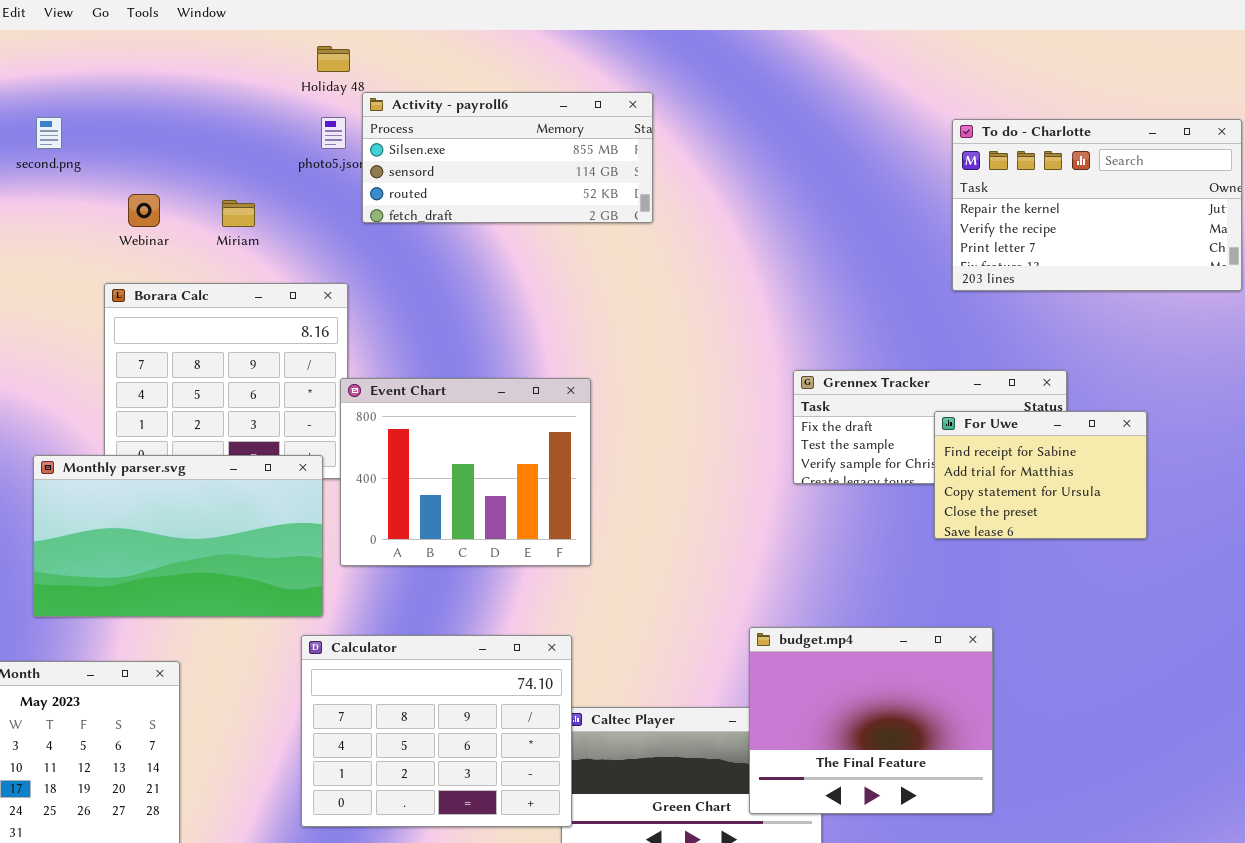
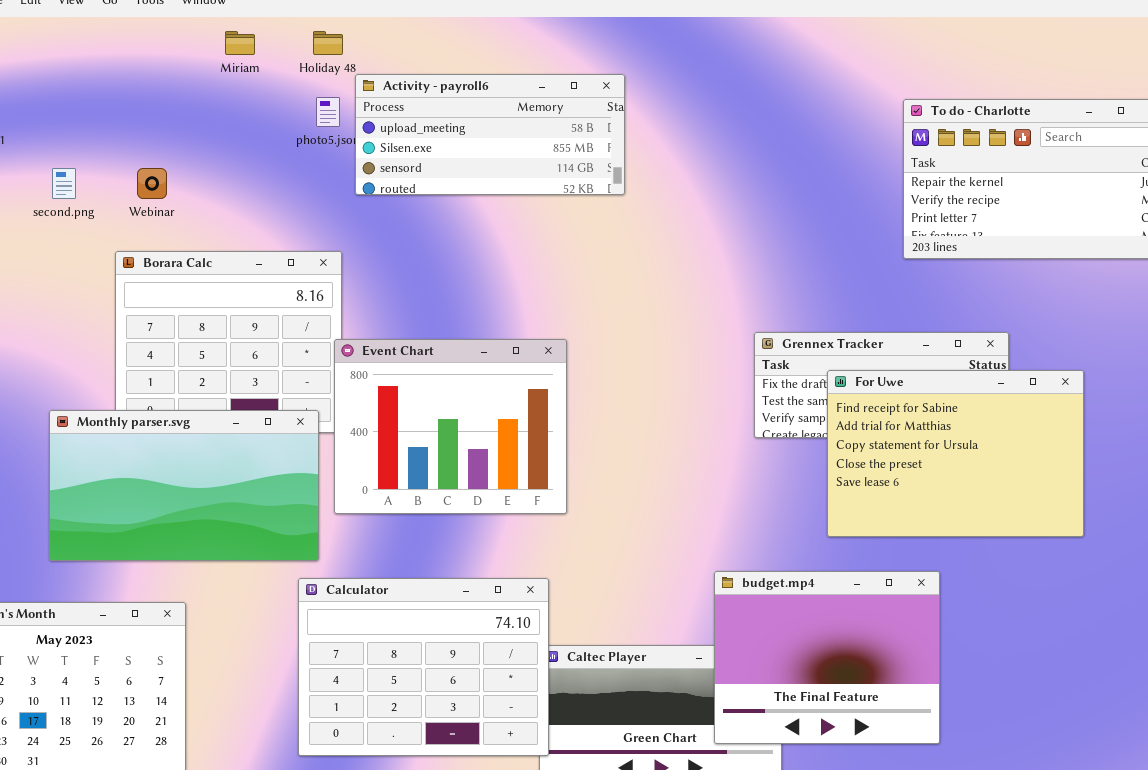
Activity - payroll6: [362,92,653,223] -> [355,74,625,195], scrolled up 1 row
second.png: [36,117,62,149] -> [52,168,76,199], moved
Miriam: [222,200,255,227] -> [225,31,255,55], moved
For Uwe: [934,411,1147,539] -> [827,370,1084,537], resized

